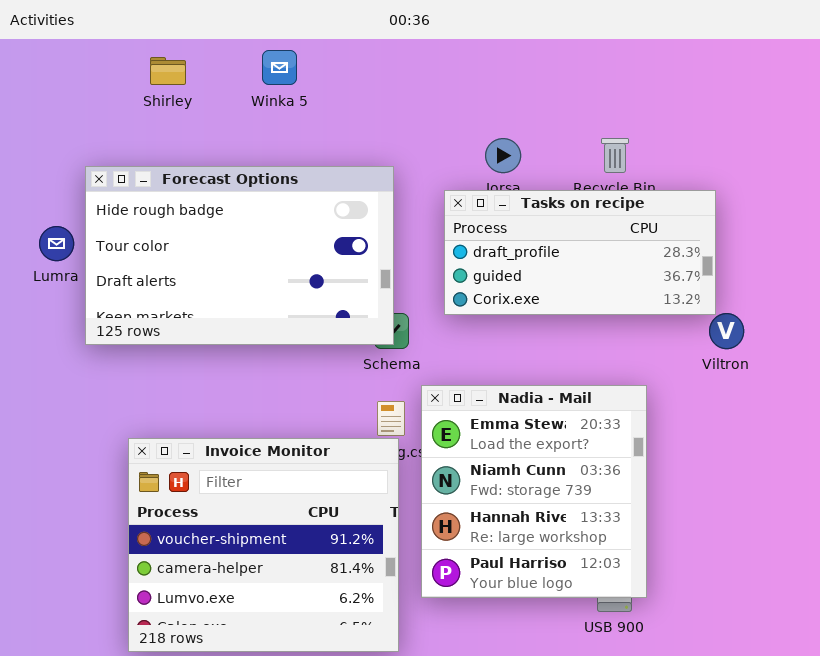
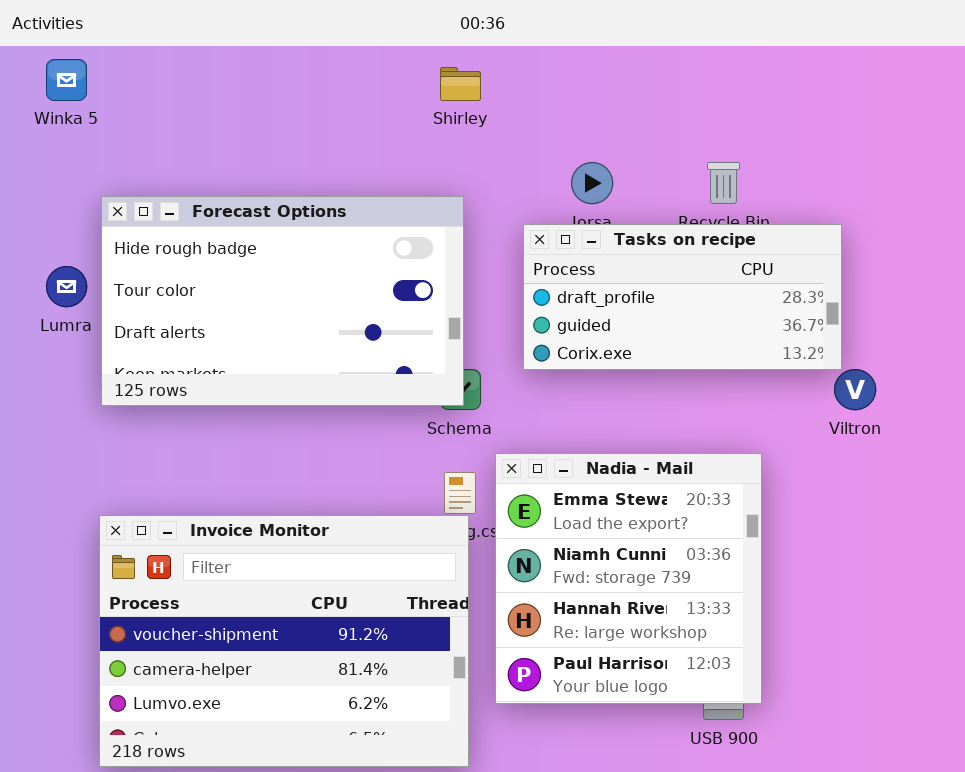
Winka 5: [262,50,297,85] -> [46,59,87,101], moved
Shirley: [150,57,186,85] -> [440,67,481,101], moved
Invoice Monitor: [128,438,399,652] -> [99,515,469,767], resized

